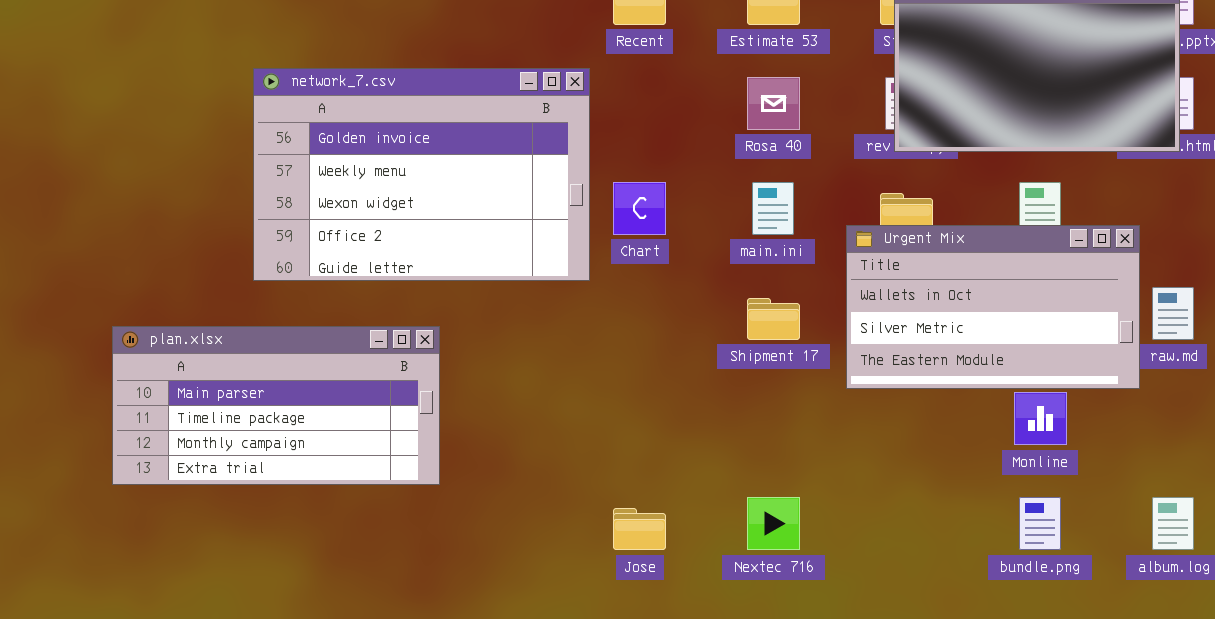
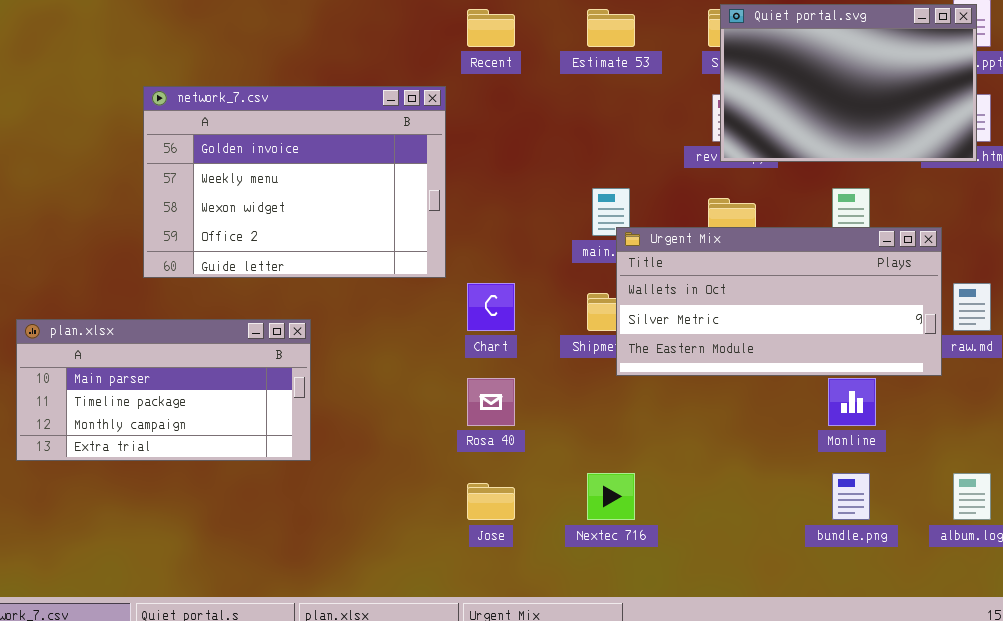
Rosa 40: [747,77,800,130] -> [467,378,515,426], moved
Chart: [613,182,666,235] -> [467,283,515,331], moved
Urgent Mix: [846,225,1140,389] -> [616,227,942,376], resized

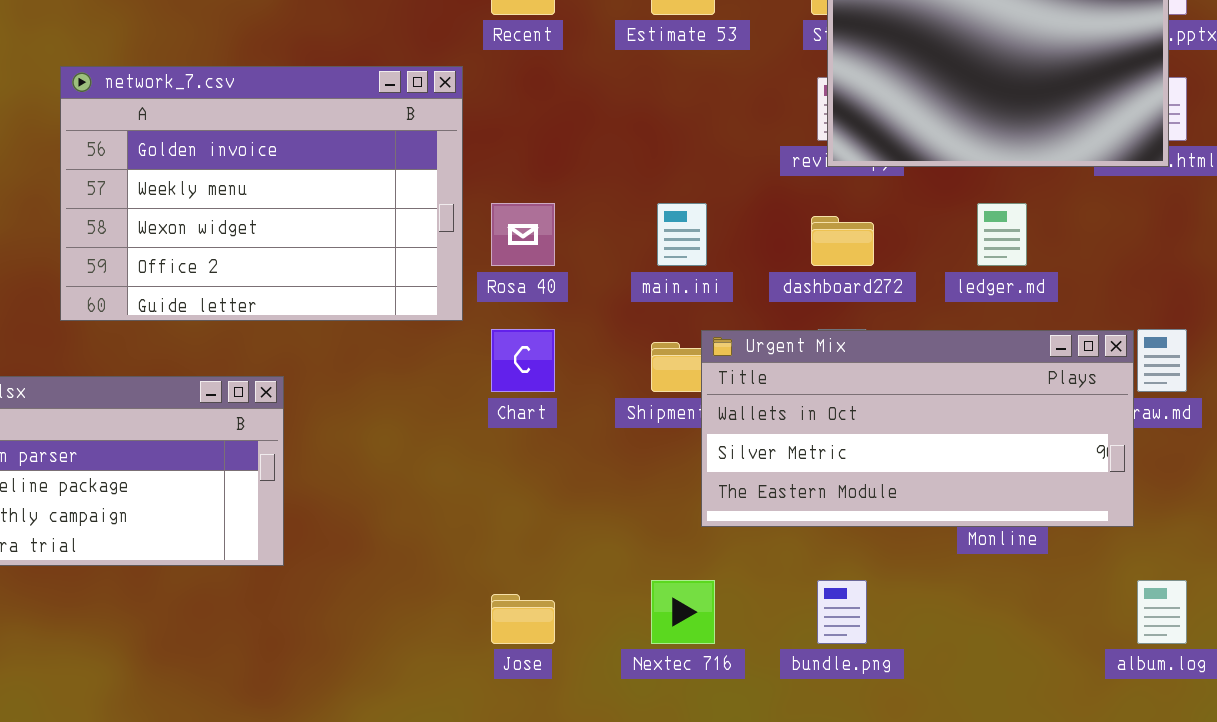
Urgent Mix: [616,227,942,376] -> [701,330,1134,527], moved
Rosa 40: [467,378,515,426] -> [491,203,555,266], moved
bundle.png: [832,473,870,520] -> [817,580,867,644], moved

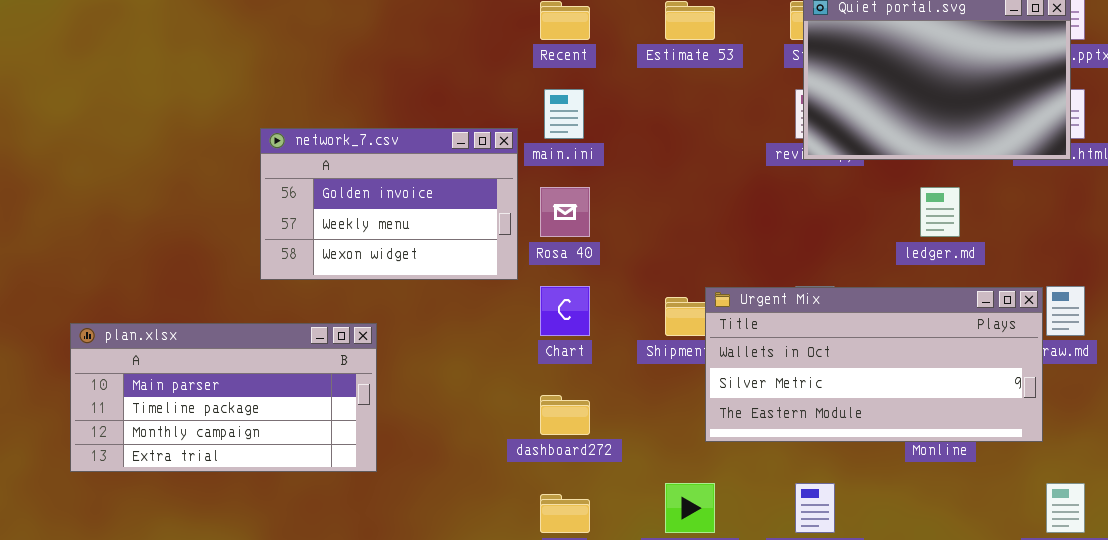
network_7.csv: [60,66,463,321] -> [260,128,518,280], resized
main.ini: [657,203,707,266] -> [544,89,584,139], moved
dashboard272: [811,216,874,266] -> [540,395,590,435], moved

